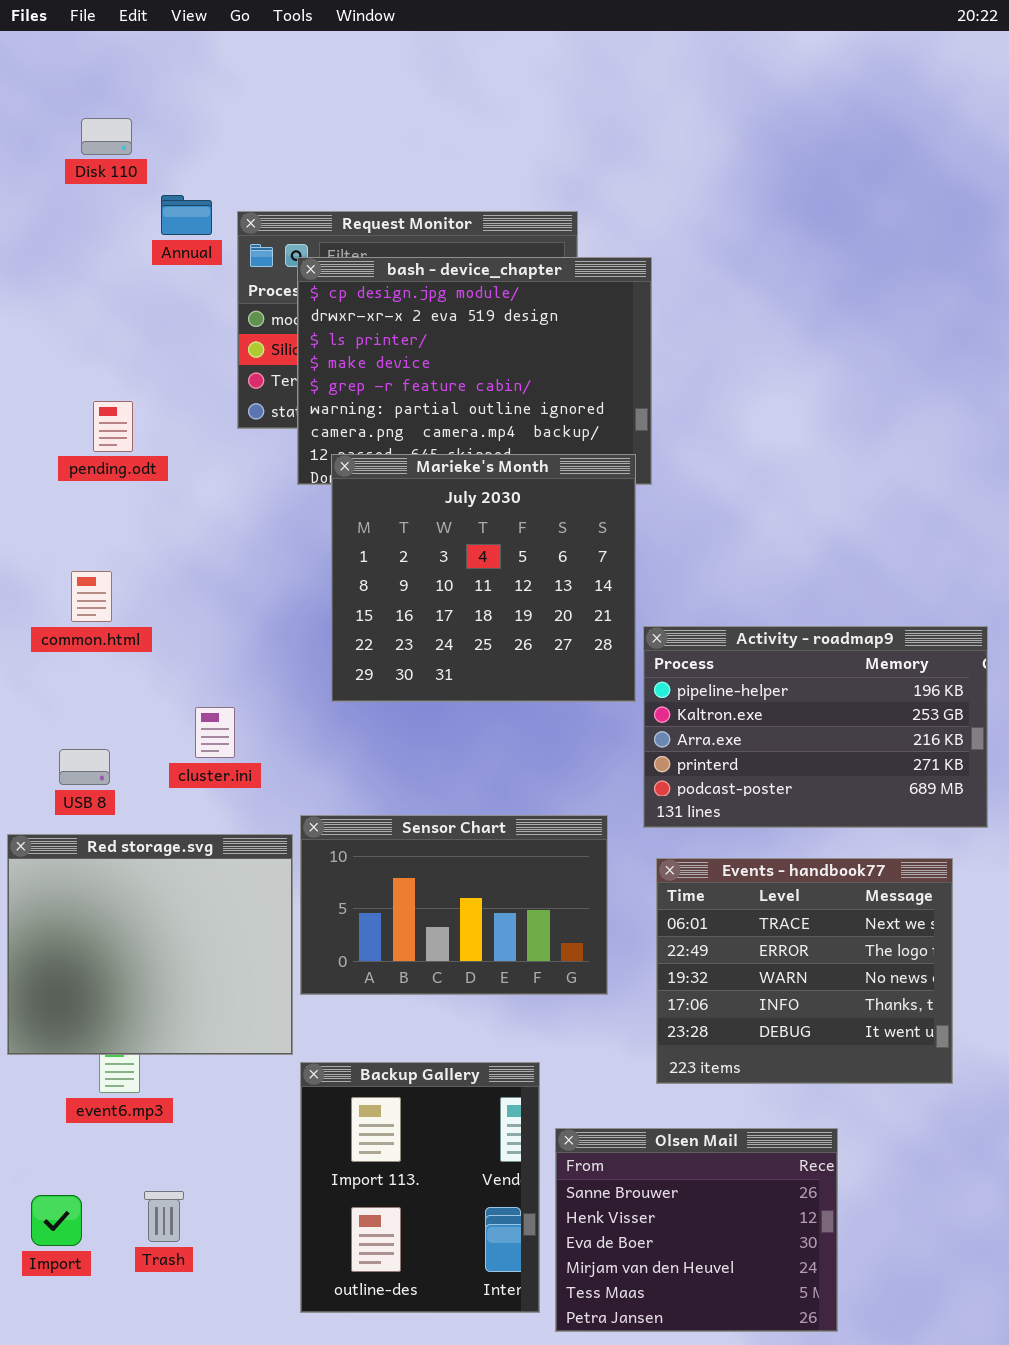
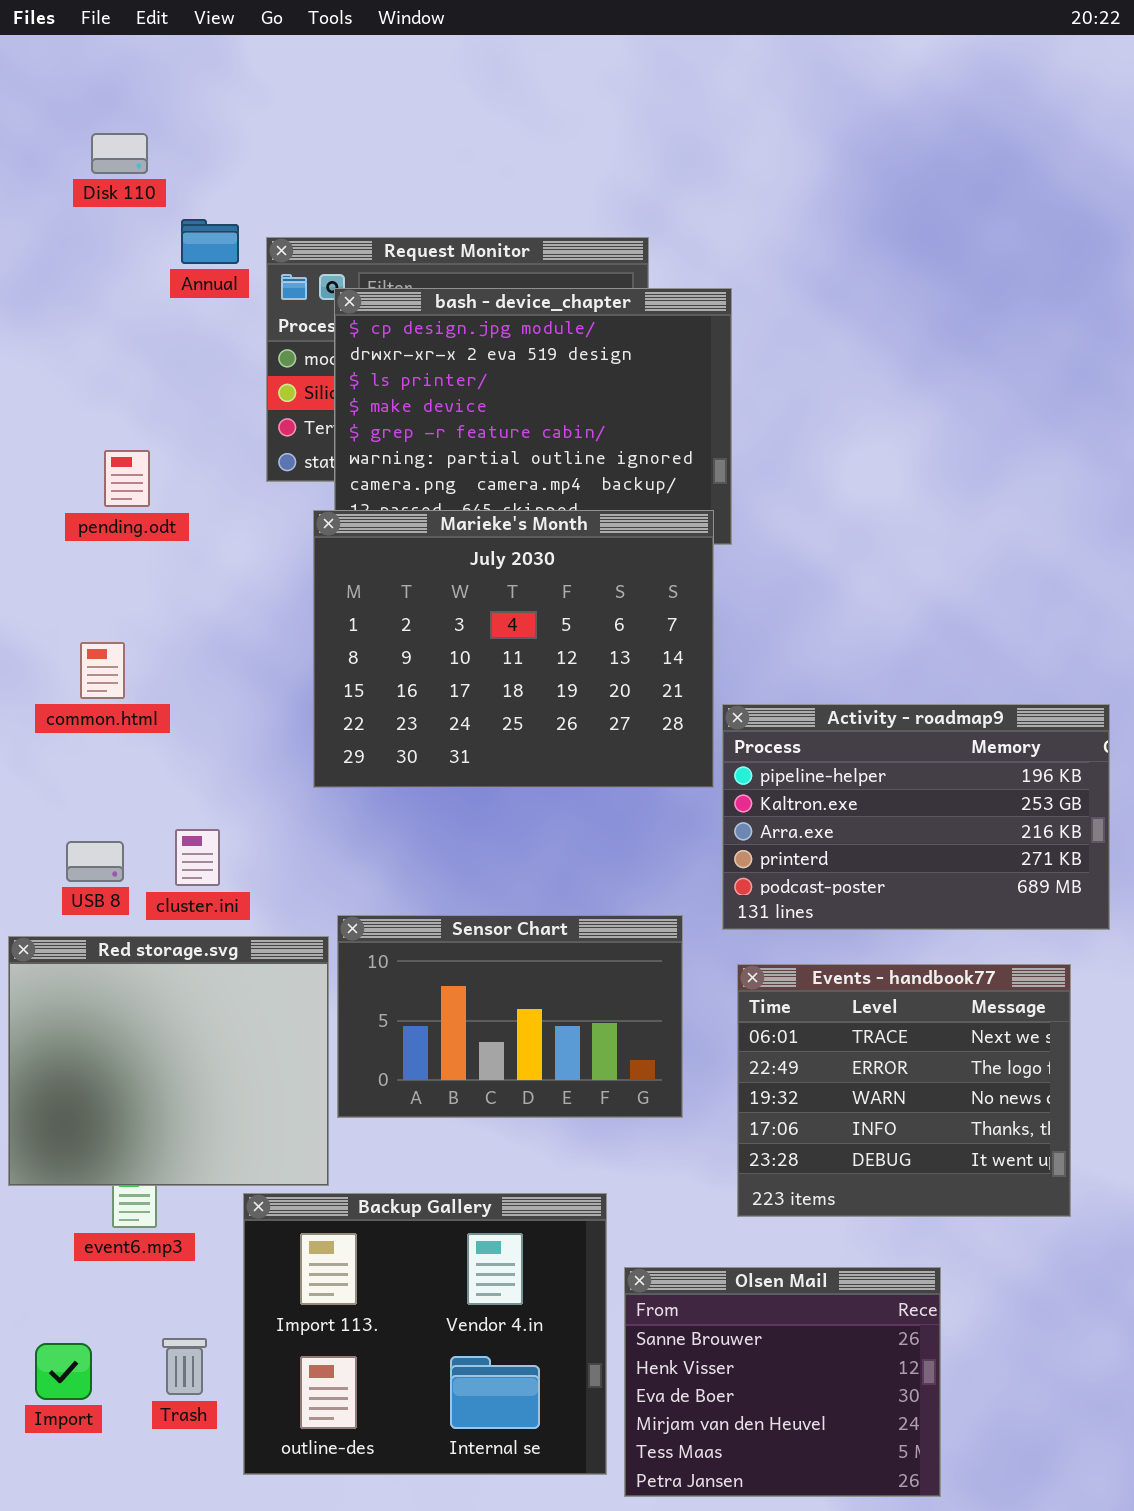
Marieke's Month: [331,454,636,702] -> [313,510,714,788], resized
cluster.ini: [195,707,235,758] -> [175,829,220,886], moved
Backup Gallery: [300,1062,540,1313] -> [243,1193,607,1475], resized

